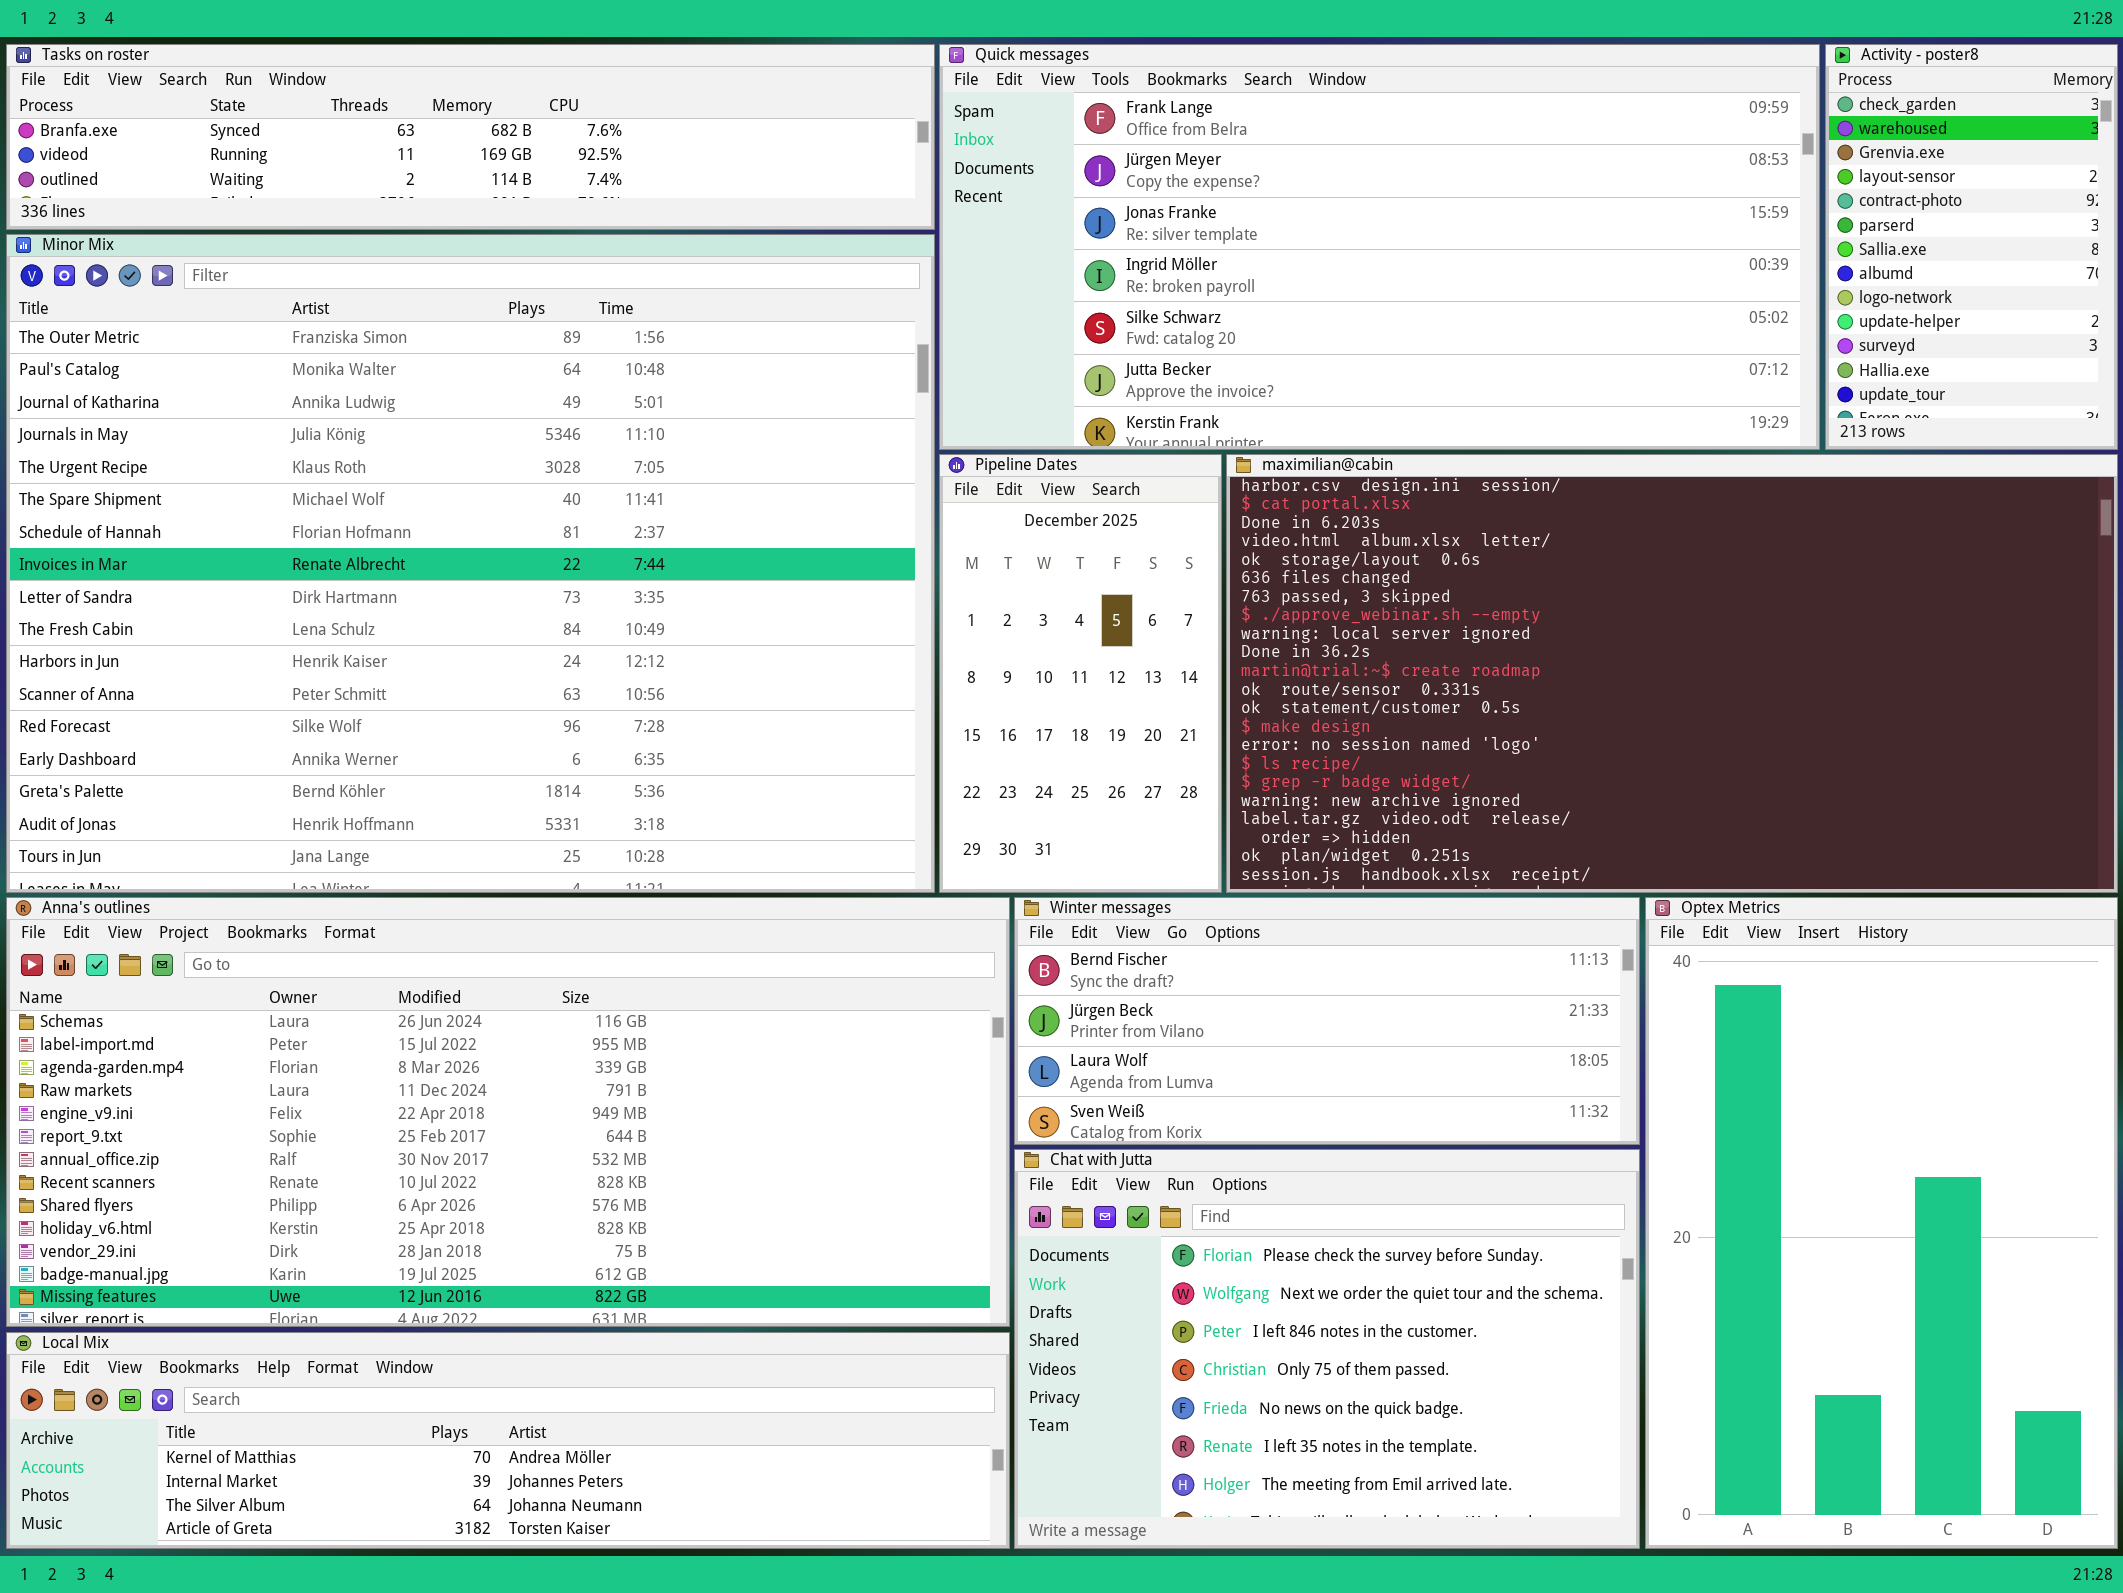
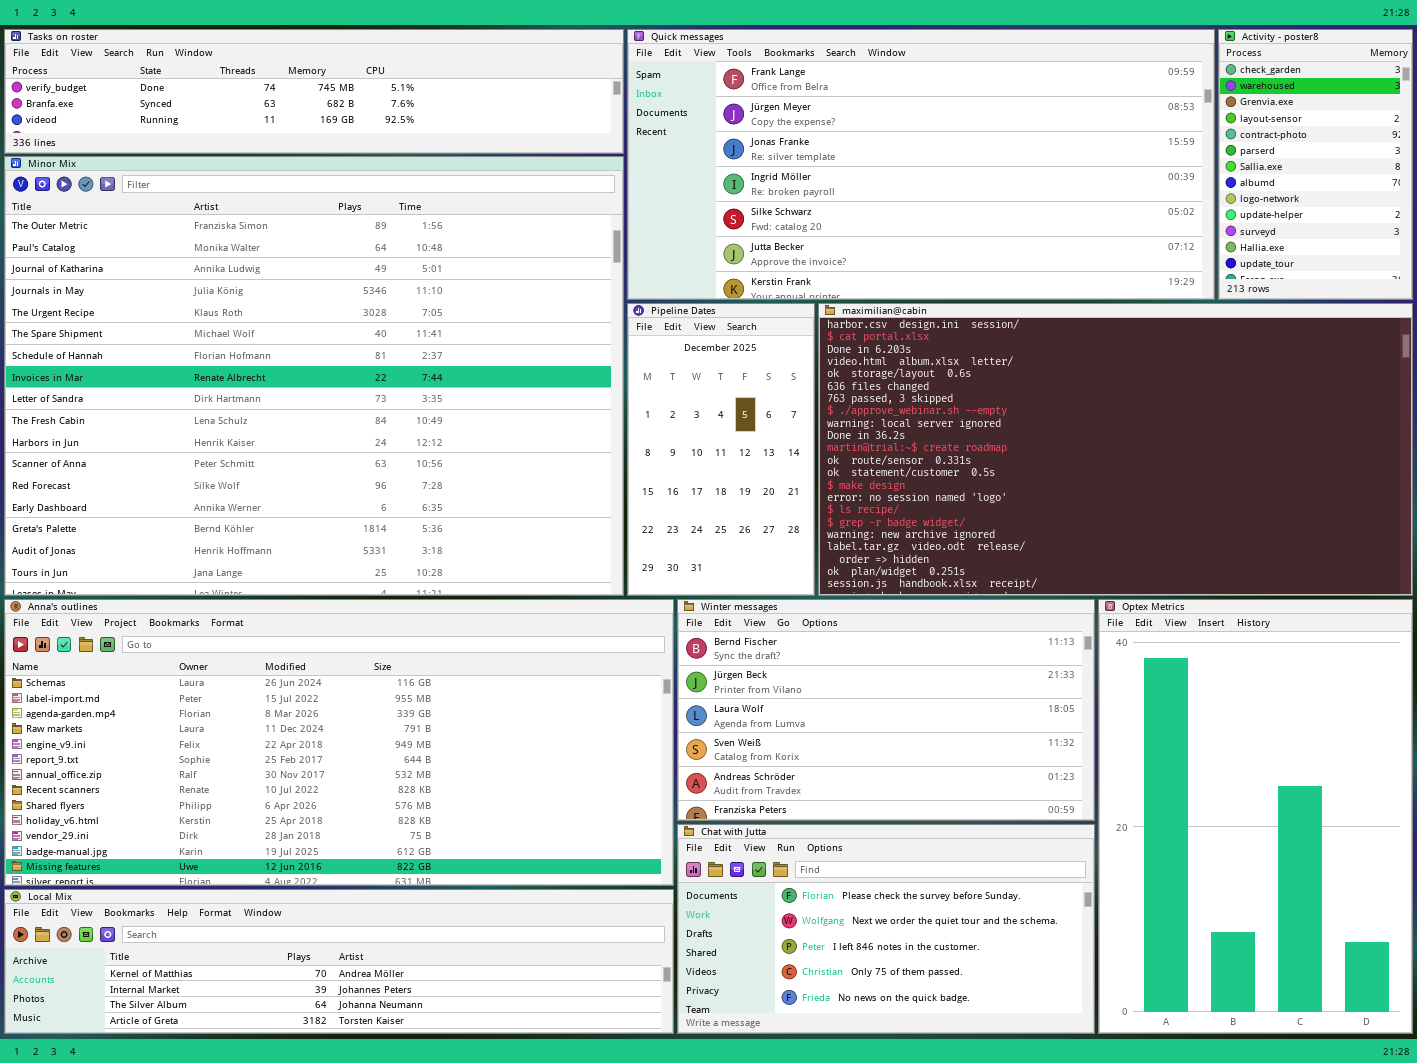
Tasks on roster: [6,44,935,230] -> [4,29,624,154], scrolled up 1 row
Winter messages: [1014,897,1640,1145] -> [677,599,1095,821], resized
Chat with Jutta: [1014,1149,1640,1549] -> [677,824,1095,1034], resized

